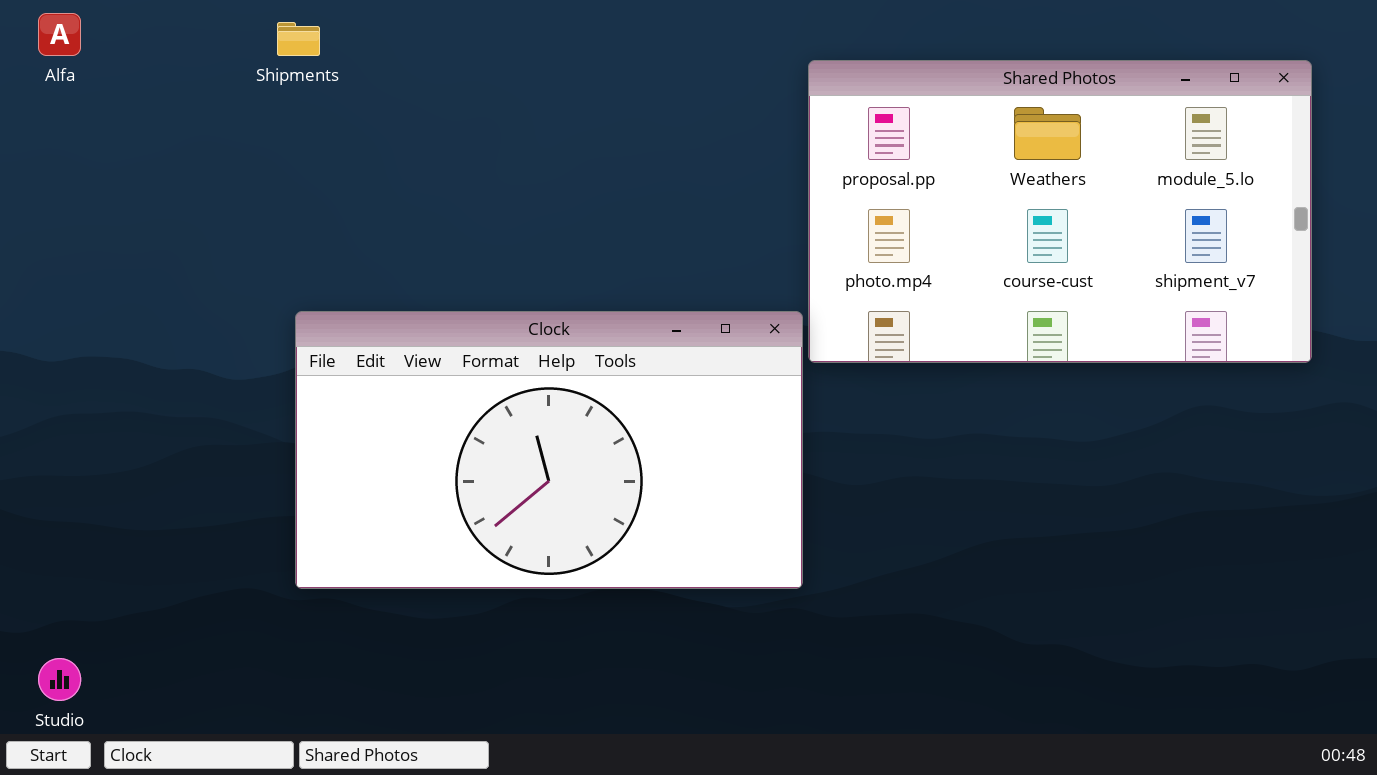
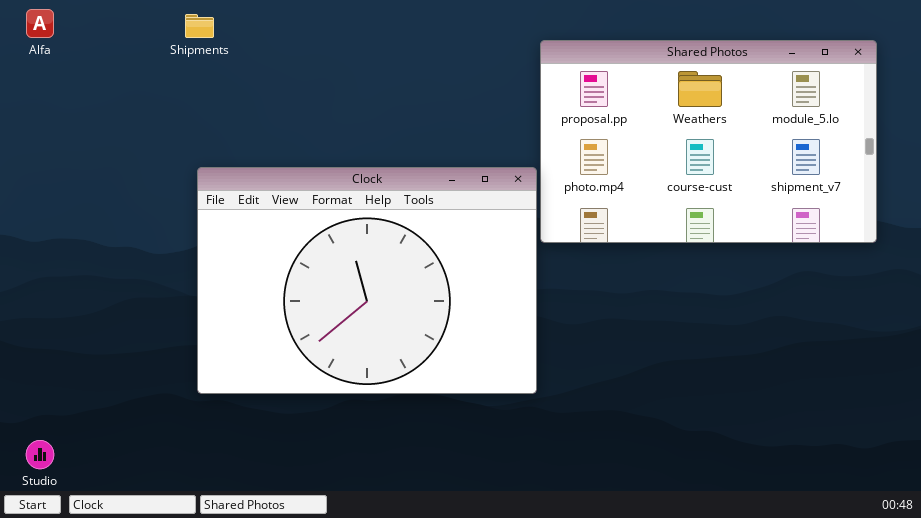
Clock: [295,311,803,589] -> [197,167,537,394], resized

